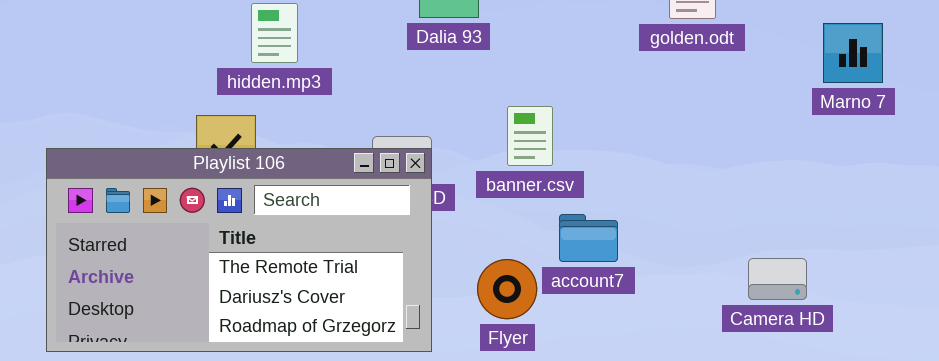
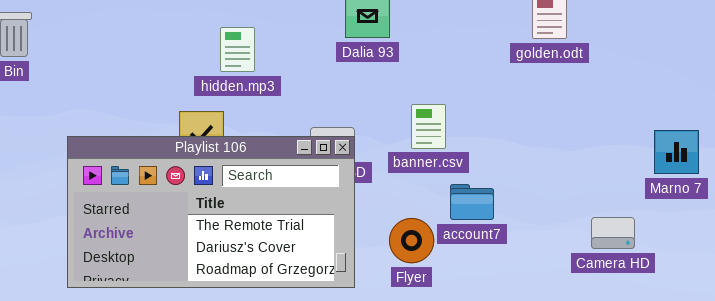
Marno 7: [823,23,883,83] -> [654,130,699,174], moved

